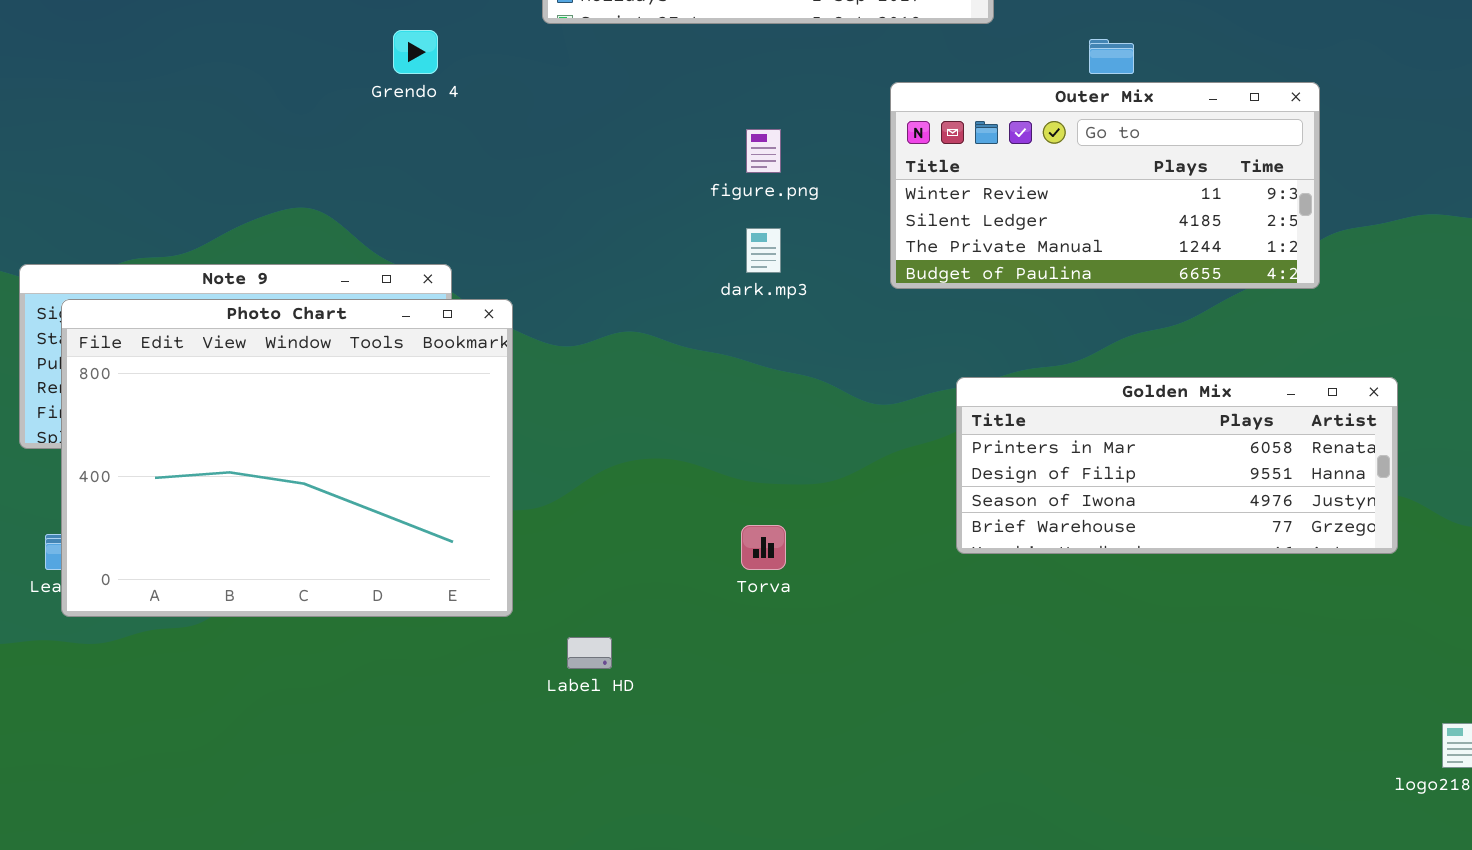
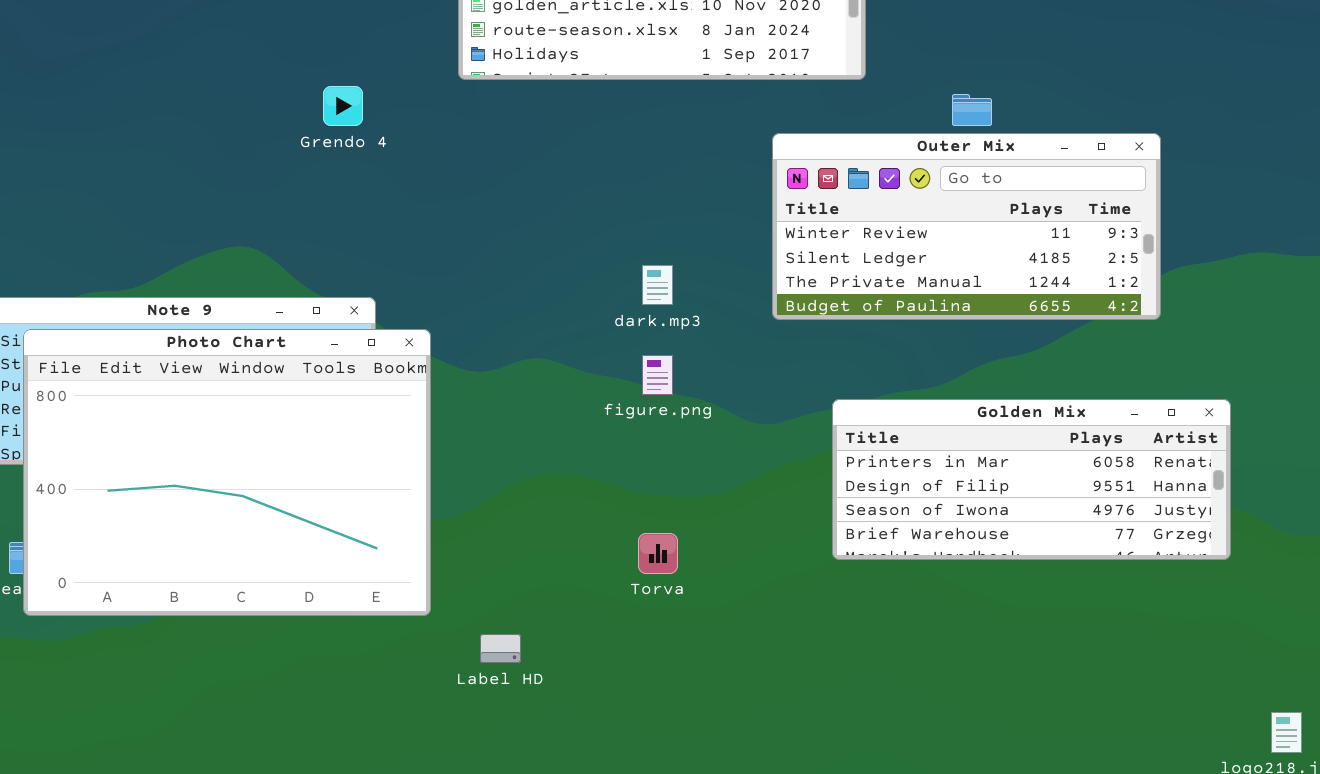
figure.png: [746,129,781,173] -> [642,355,673,395], moved

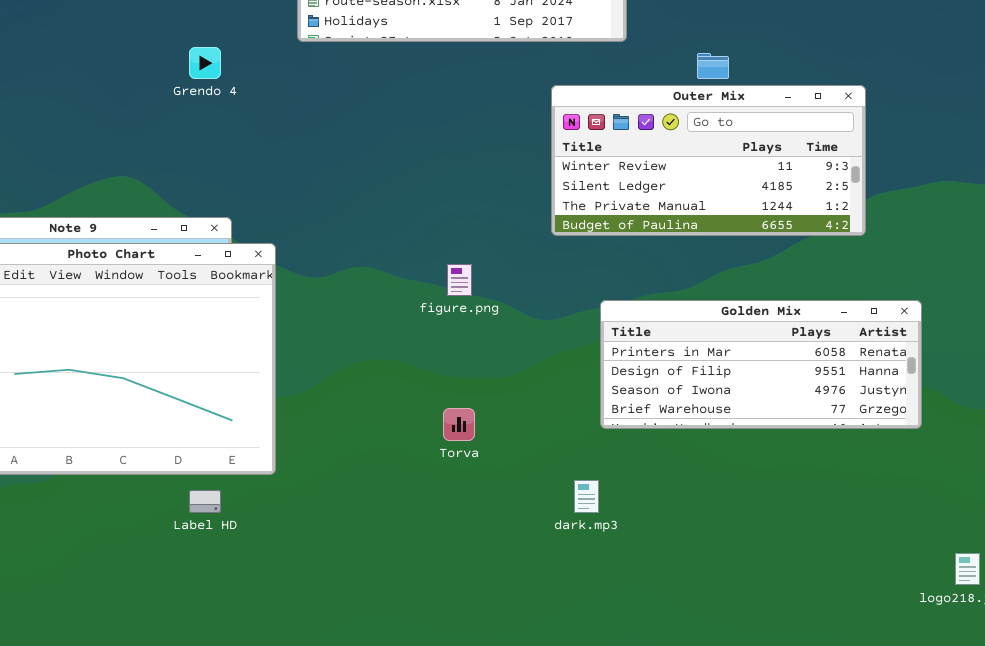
dark.mp3: [642,265,673,305] -> [574,480,599,513], moved
Label HD: [480,634,521,663] -> [189,490,221,513], moved

